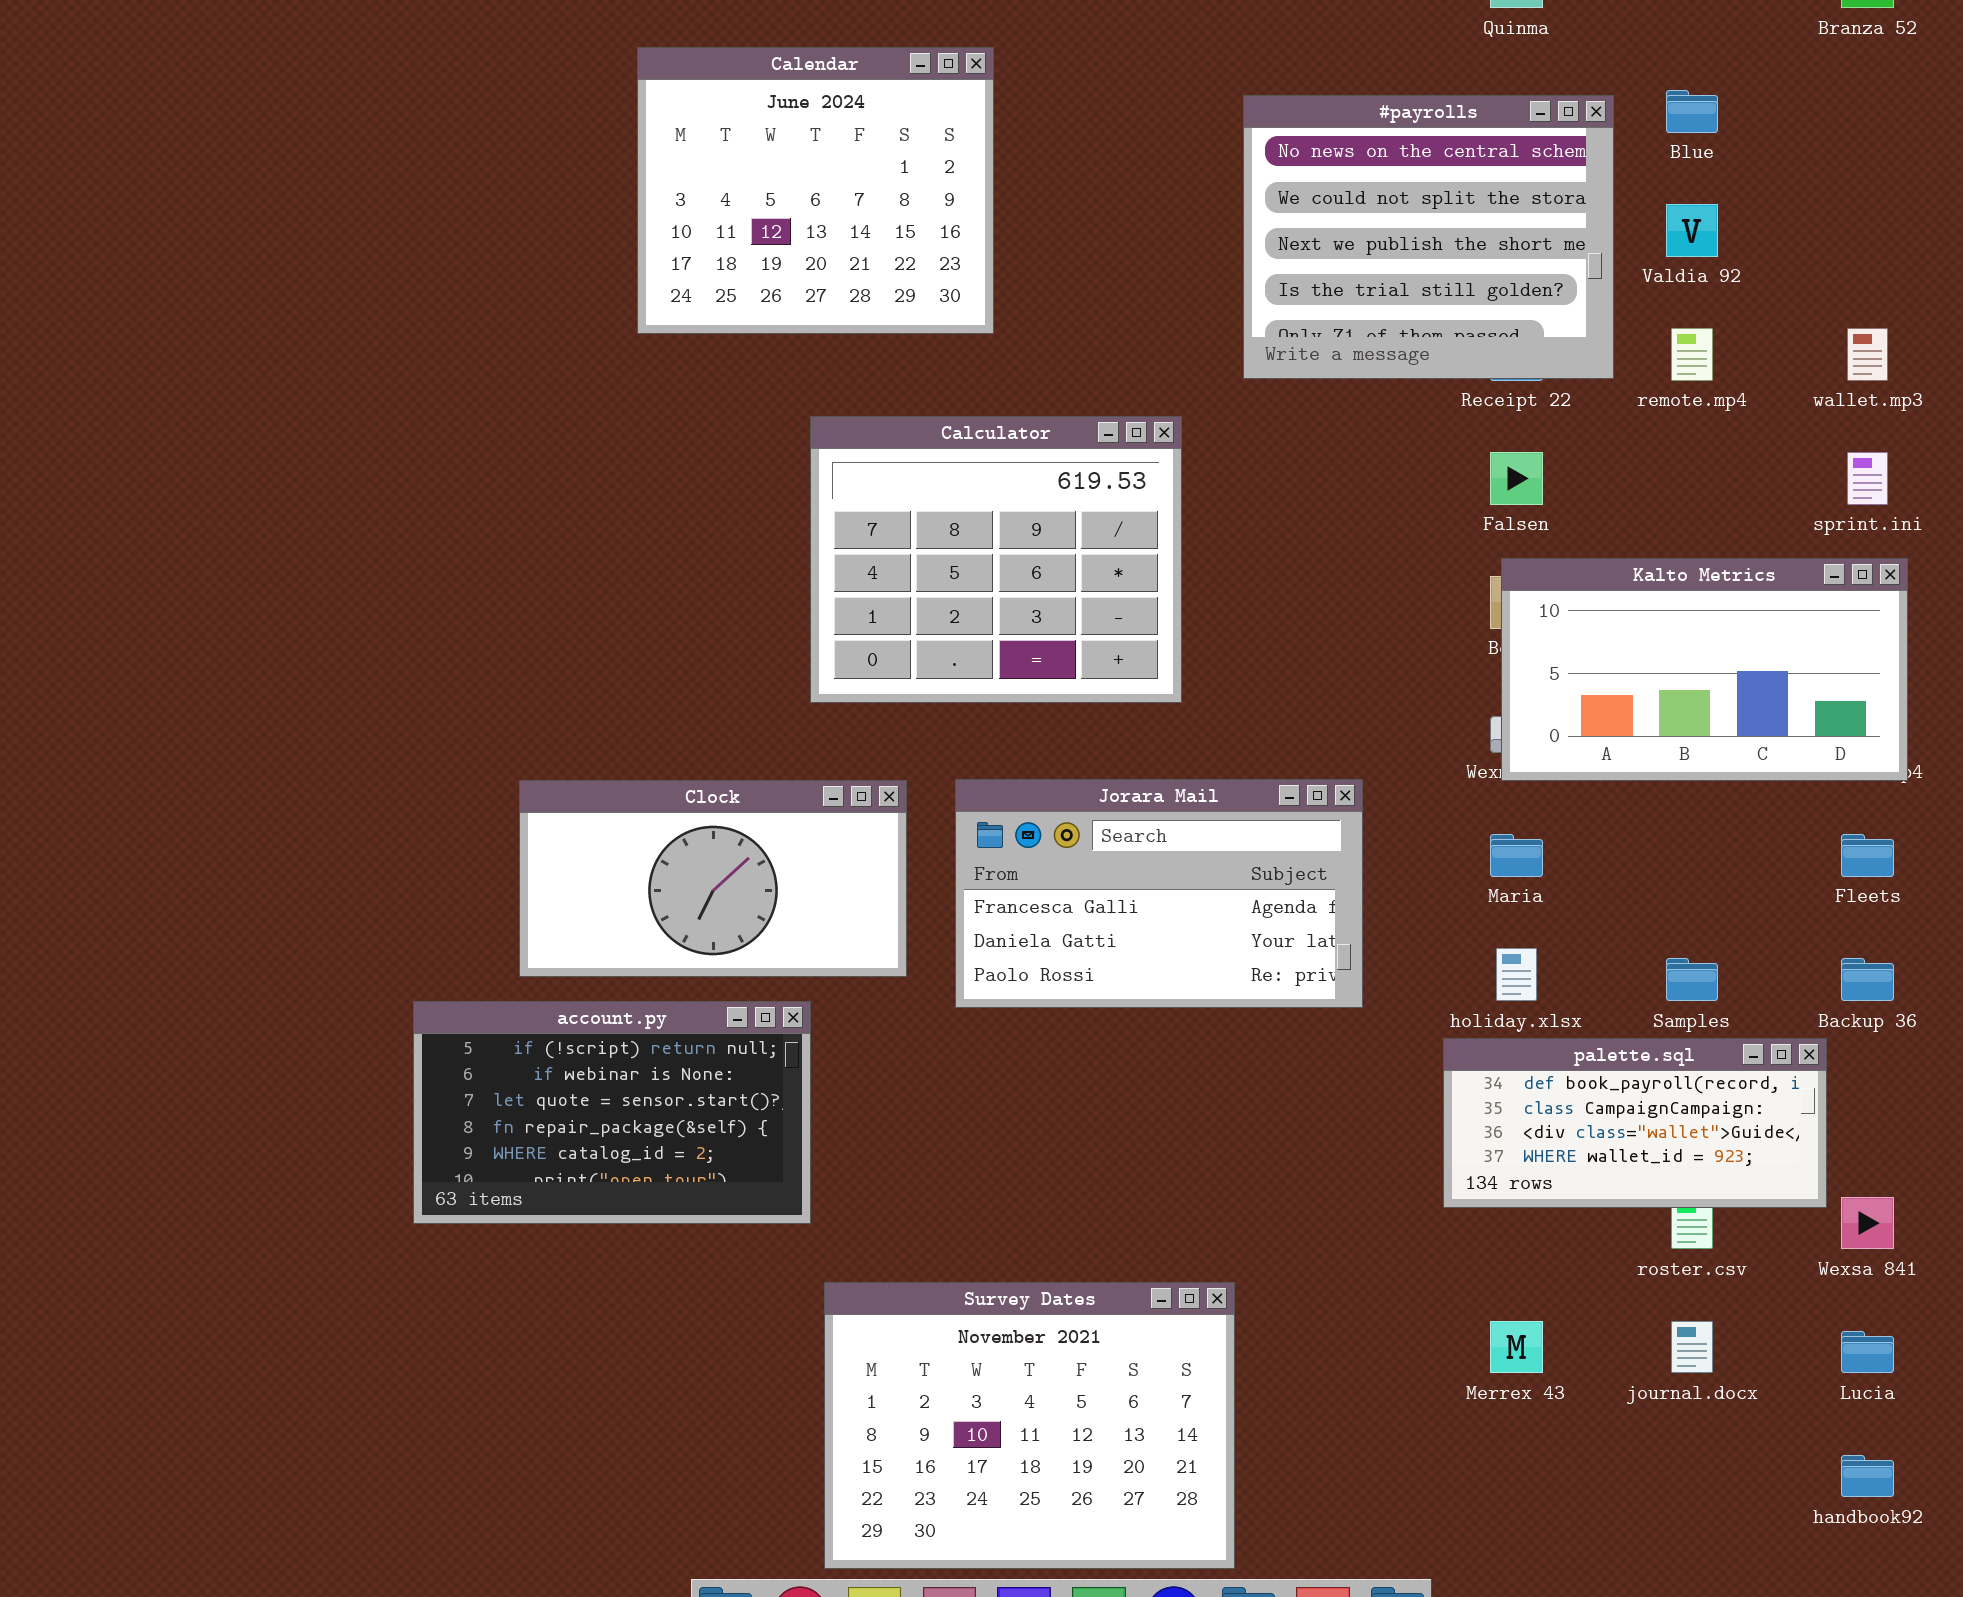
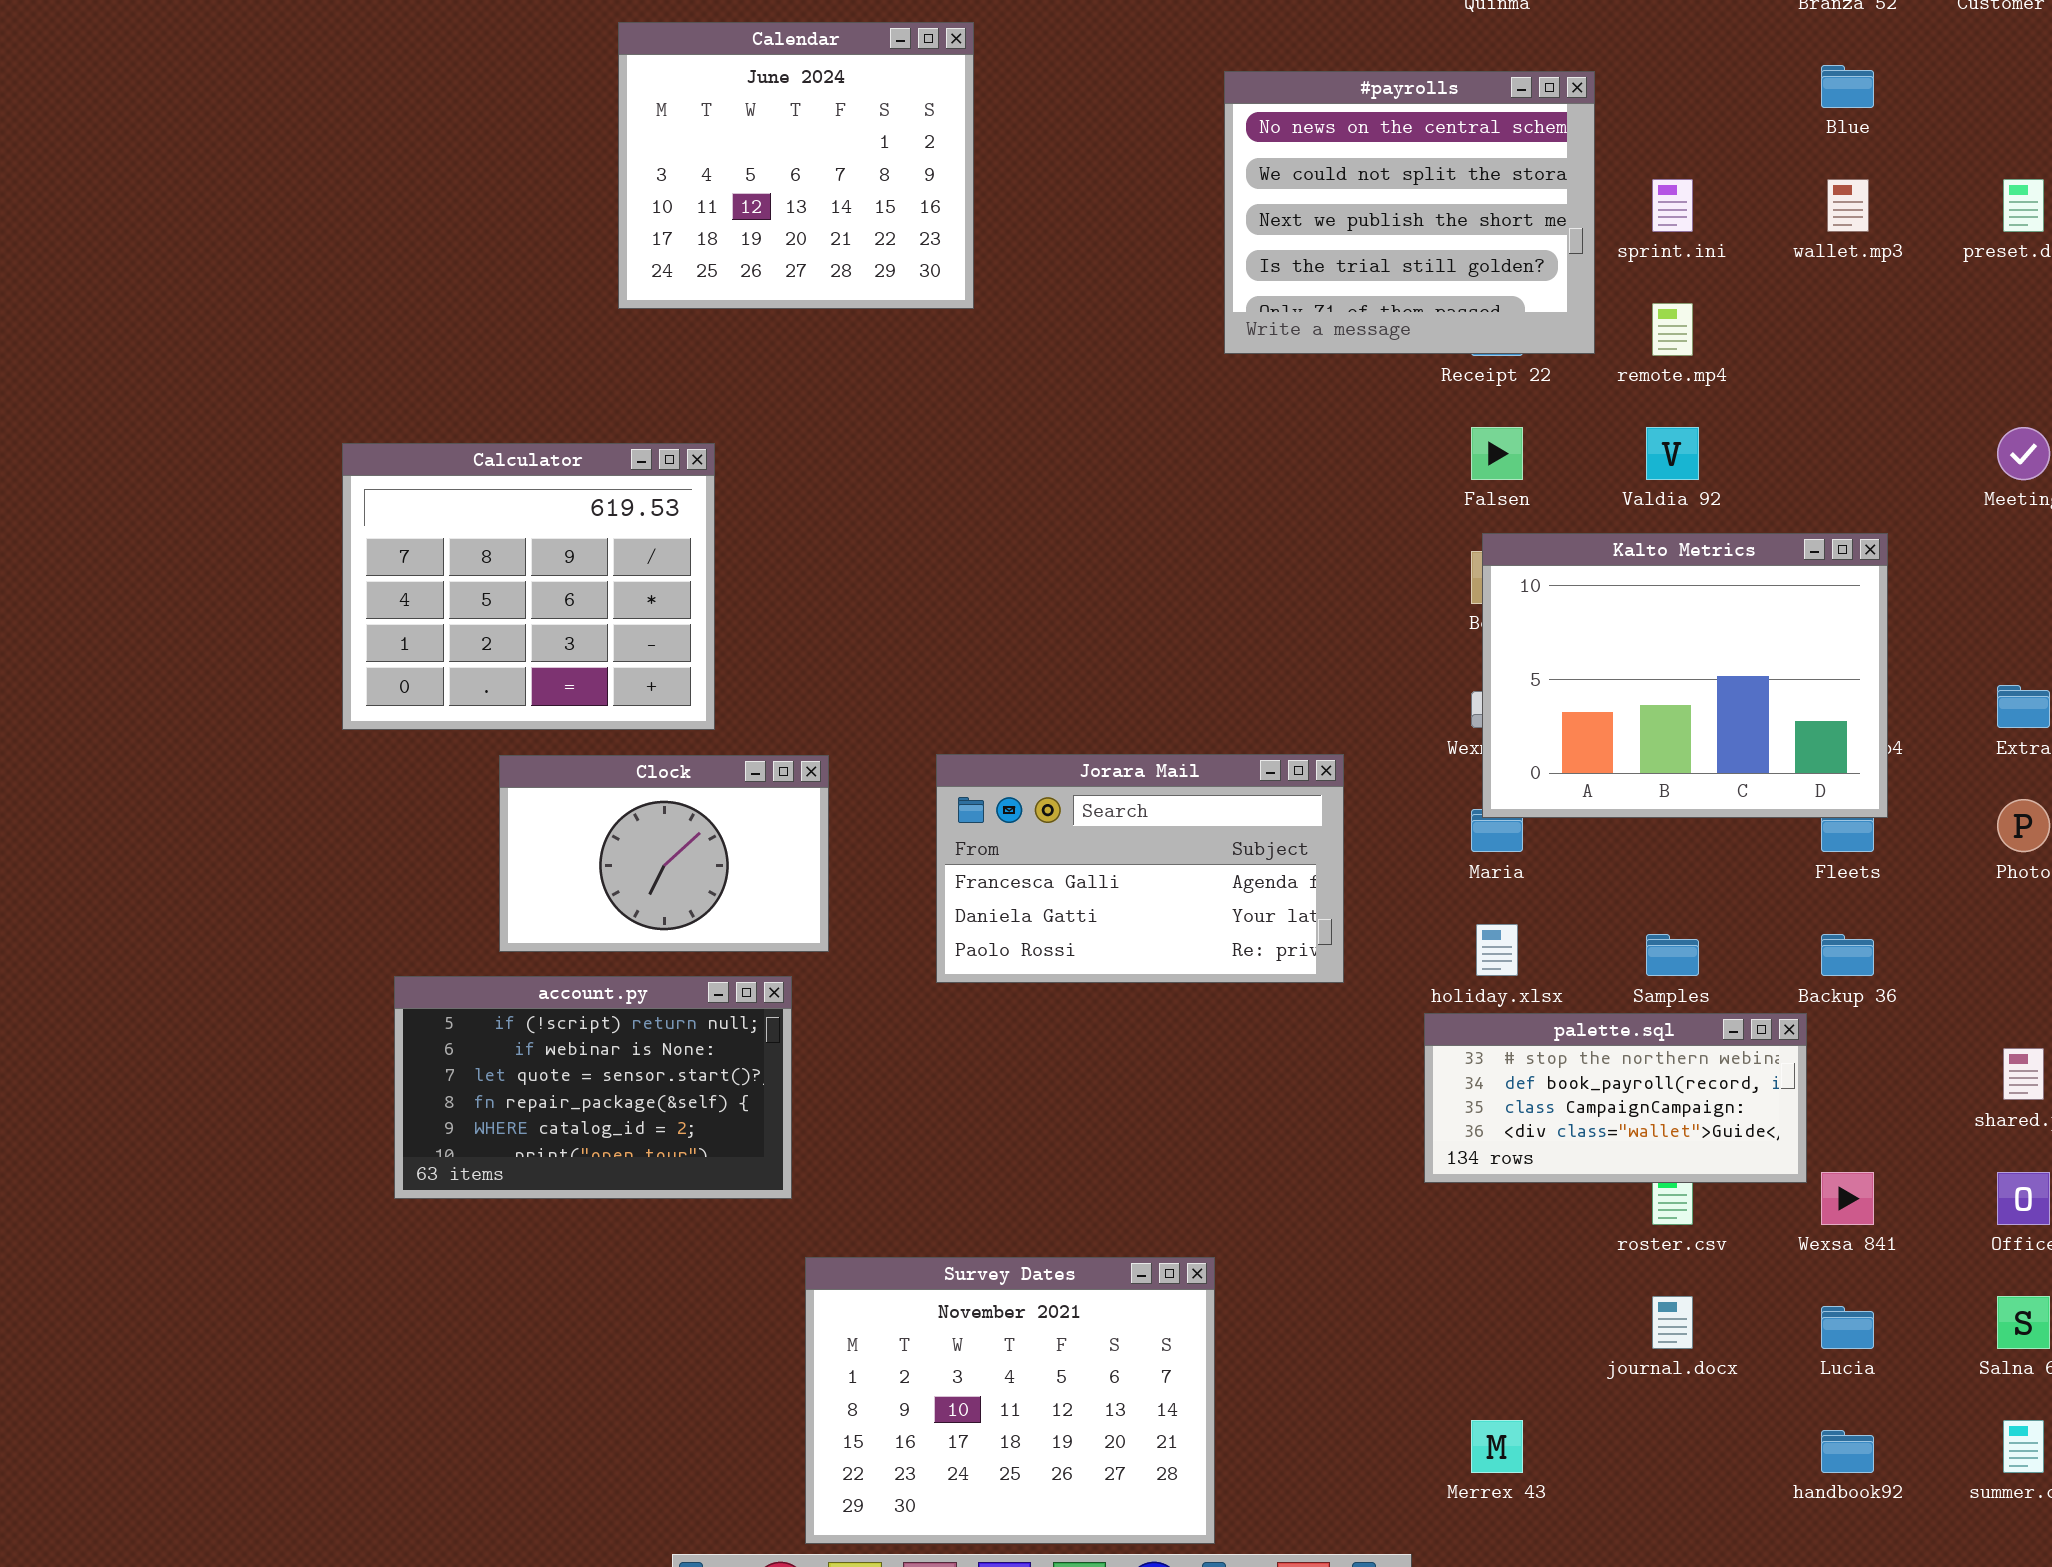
Blue: [1666,90,1718,133] -> [1821,65,1874,108], moved
Valdia 92: [1666,204,1718,257] -> [1646,427,1699,480], moved
wallet.mp3: [1847,328,1888,381] -> [1827,179,1869,232], moved
Calculator: [810,416,1182,703] -> [342,443,715,730], moved
sprint.ini: [1847,452,1888,505] -> [1652,179,1693,232], moved
Kalto Metrics: [1501,558,1908,781] -> [1482,533,1888,818], resized
Clock: [519,780,907,977] -> [499,755,829,952], resized
palette.sql: [1443,1038,1827,1208] -> [1424,1013,1807,1183], scrolled up 1 row
Merrex 43: [1490,1321,1543,1373] -> [1471,1420,1523,1473], moved

